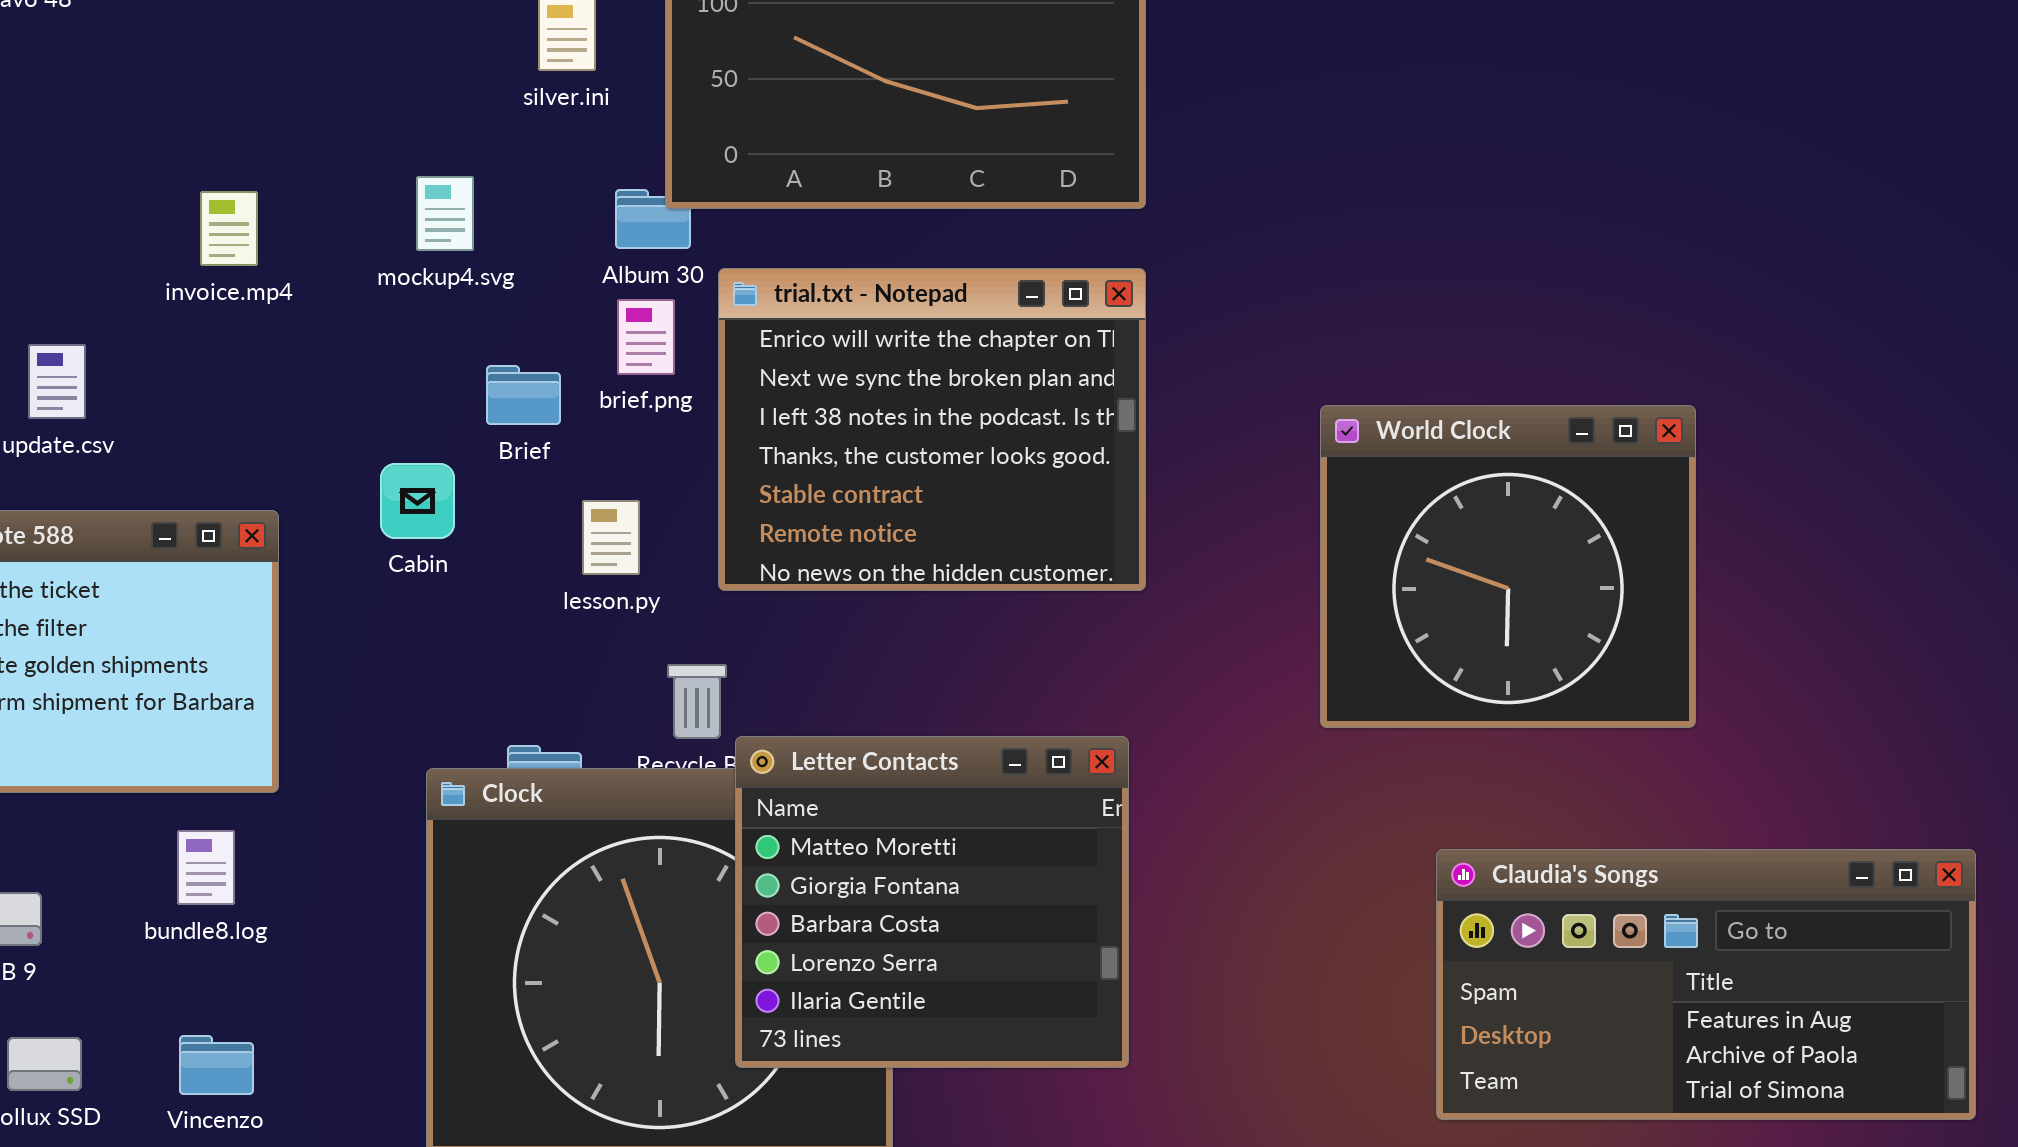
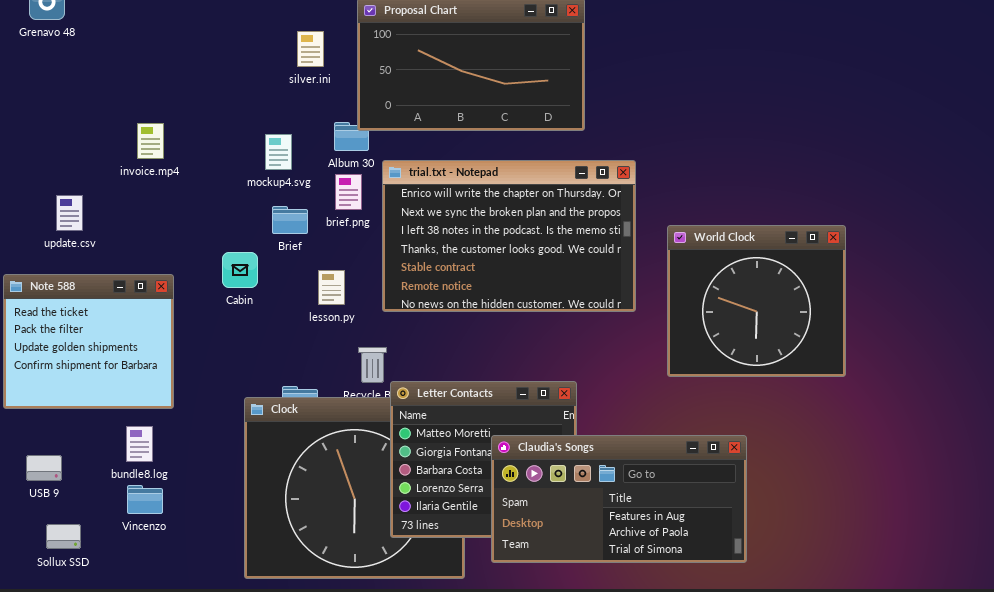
mockup4.svg: [416,176,474,251] -> [265,134,292,170], moved
trial.txt - Notepad: [718,268,1146,591] -> [382,160,636,312], resized
Claudia's Songs: [1436,849,1976,1120] -> [491,435,747,563], moved
Vincenzo: [179,1035,254,1095] -> [127,485,163,514], moved

